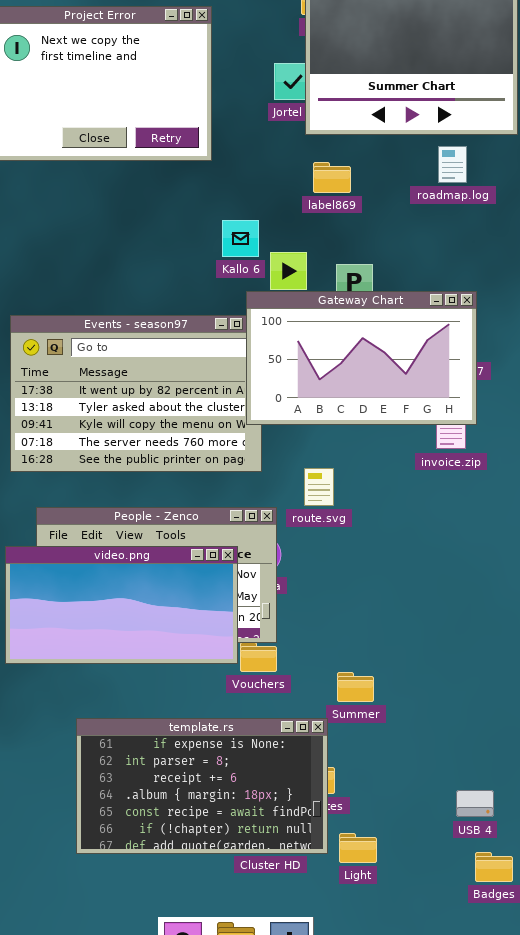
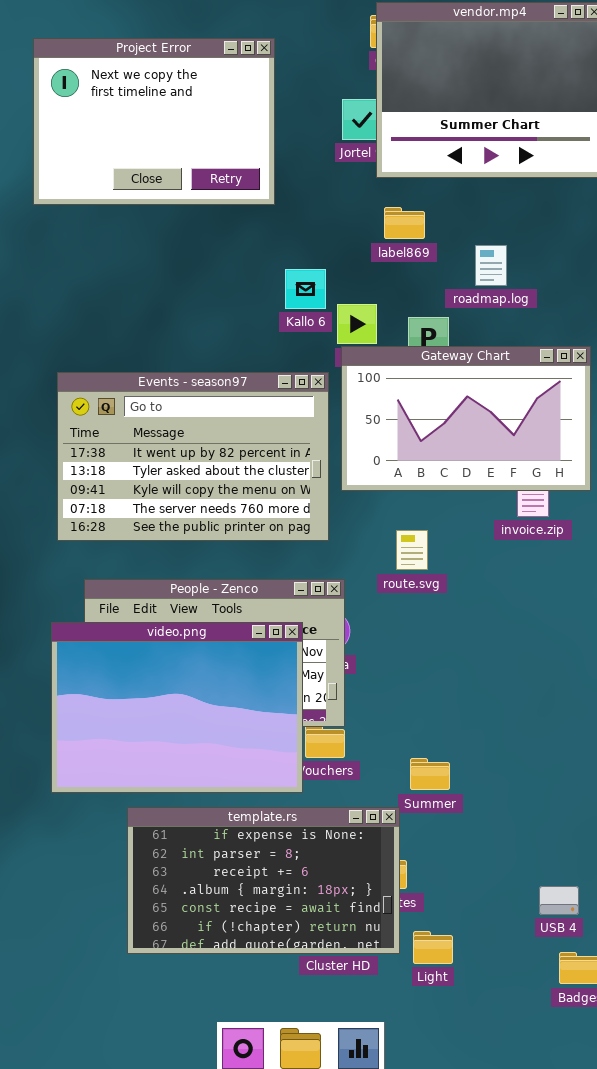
roadmap.log: [438,146,467,183] -> [475,245,507,286], moved
Gateway Chart: [246,291,477,425] -> [341,346,591,491], moved
route.svg: [304,468,334,506] -> [396,530,428,570], moved
video.png: [5,546,238,664] -> [51,622,303,793], resized

